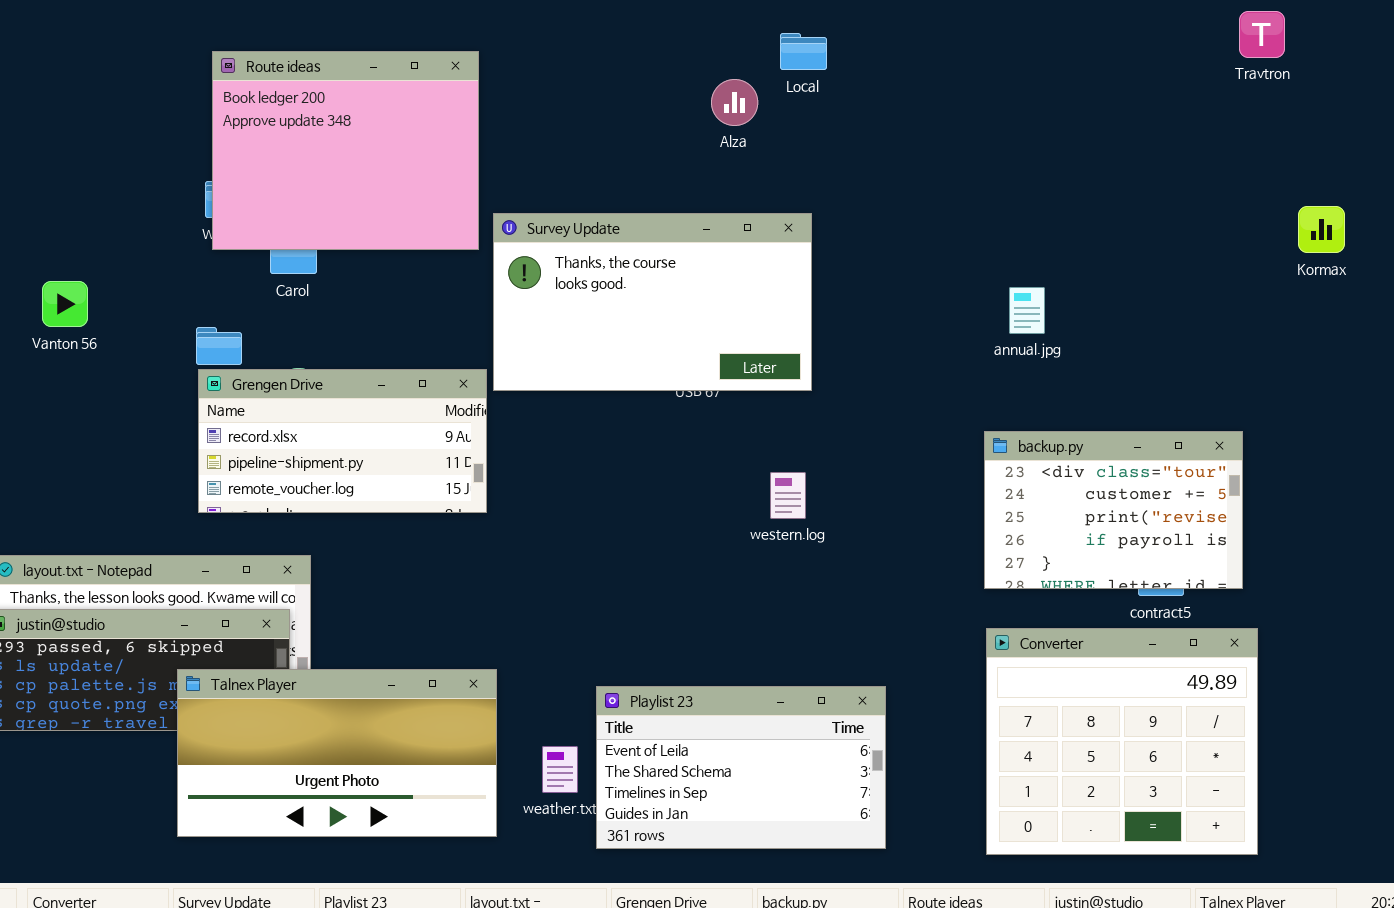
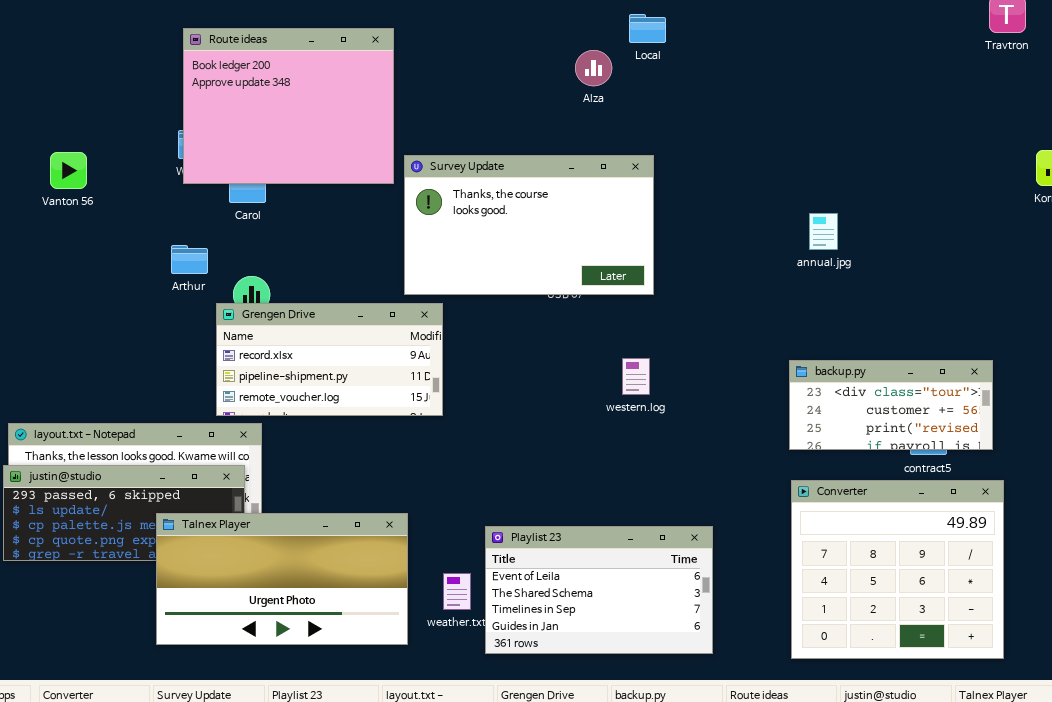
Vanton 56: [42,281,88,327] -> [50,152,87,189], moved
Grengen Drive: [198,369,487,513] -> [216,303,443,416], moved
backup.py: [984,431,1243,589] -> [789,360,993,450], resized

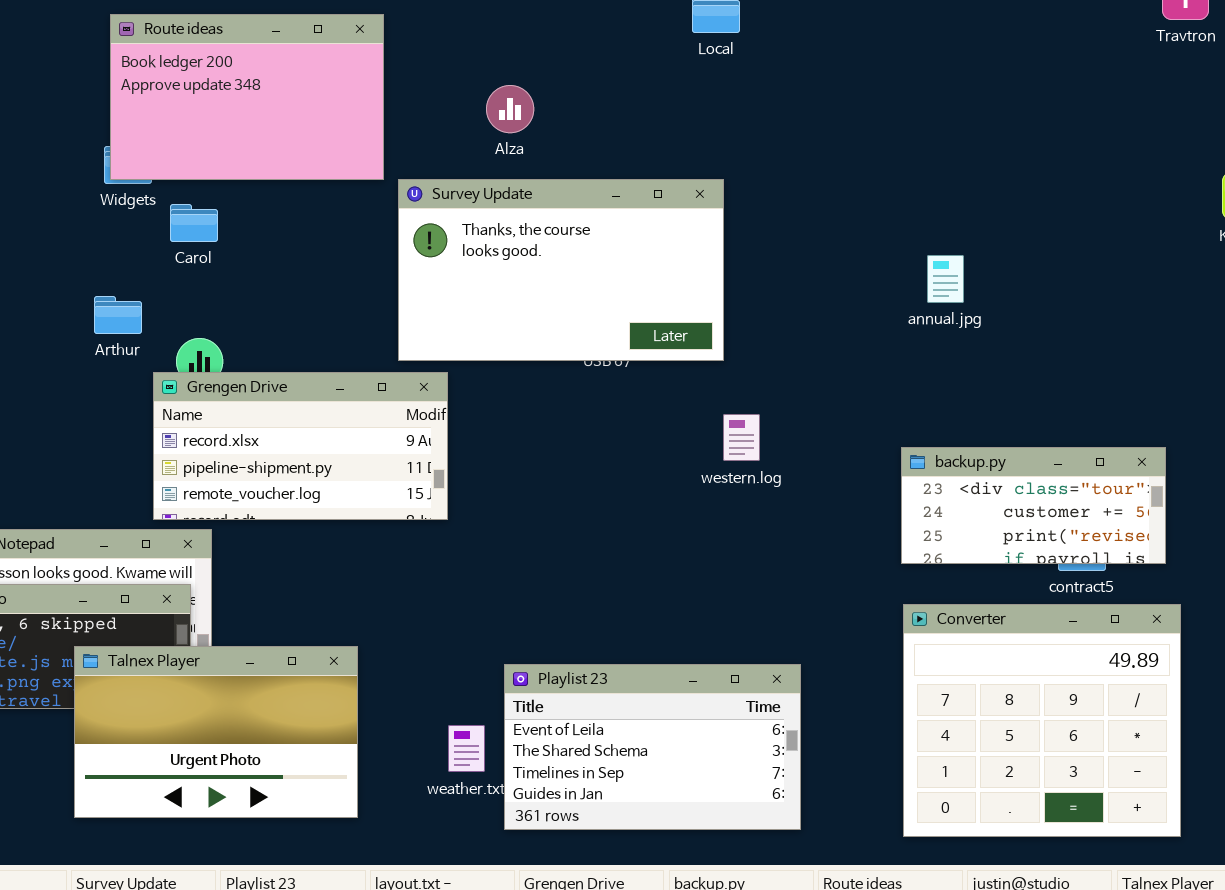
Route ideas: [183,28,394,184] -> [110,14,384,180], resized
Alza: [575,50,612,86] -> [486,85,534,133], moved
western.log: [622,358,650,395] -> [723,414,760,461], moved
Talnex Player: [156,513,408,645] -> [74,646,358,818], resized

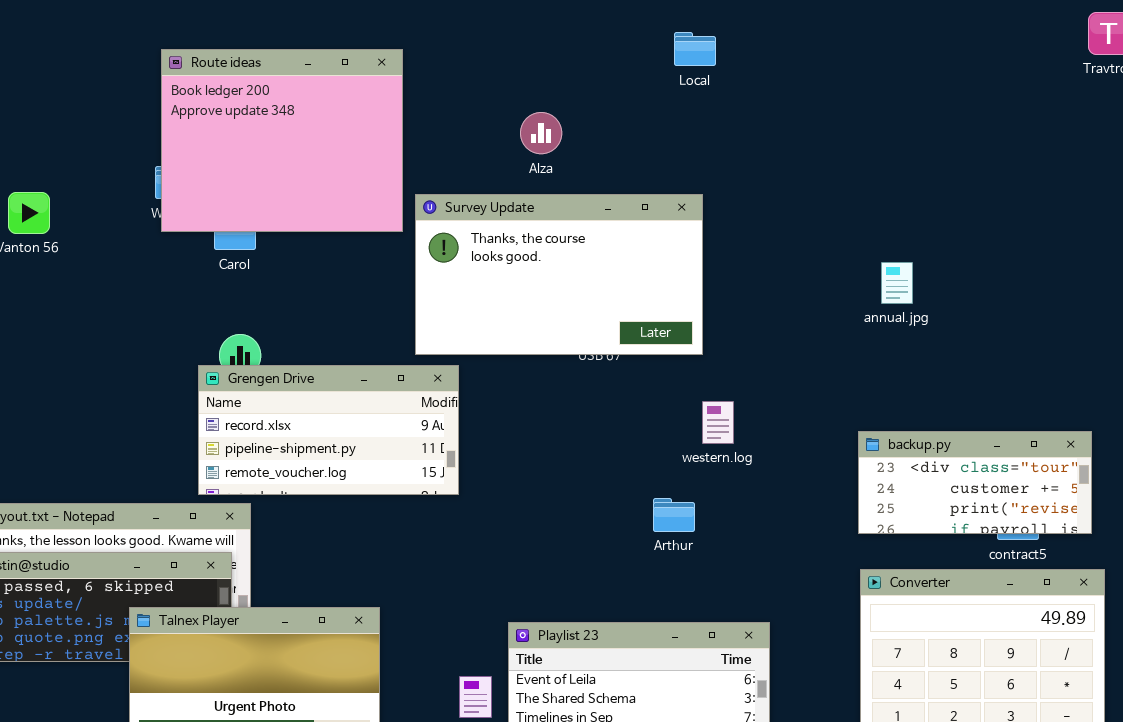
Route ideas: [110,14,384,180] -> [161,49,403,232], resized
Alza: [486,85,534,133] -> [520,112,562,154], moved
Arthur: [94,296,142,334] -> [653,498,695,532], moved

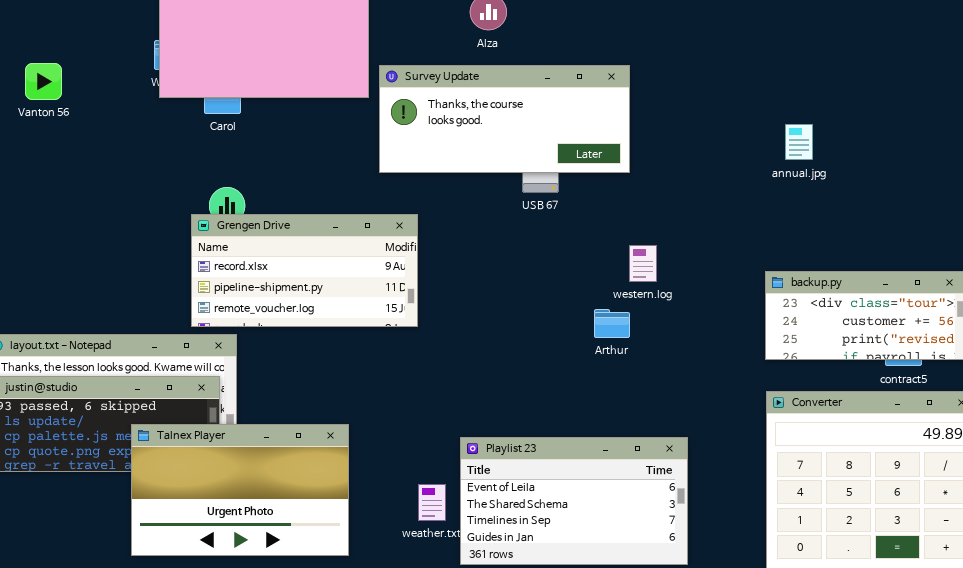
Survey Update: [415,194,703,355] -> [379,65,630,173], resized
Arthur: [653,498,695,532] -> [594,309,630,338], moved

